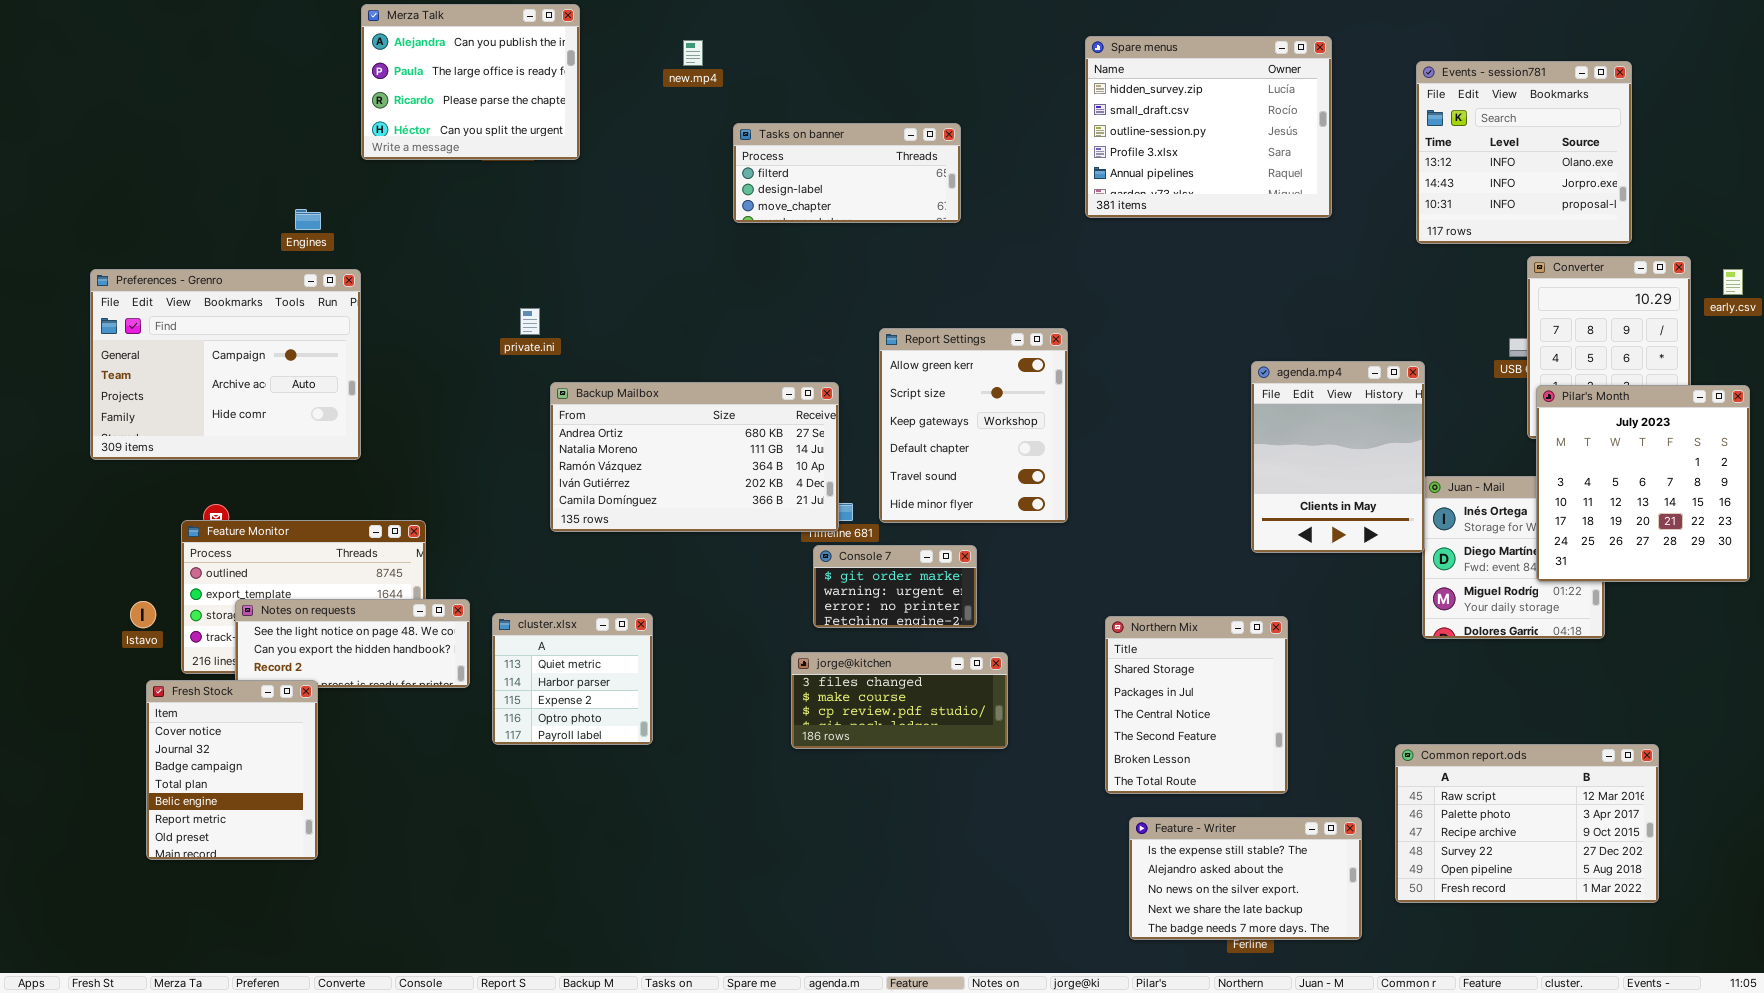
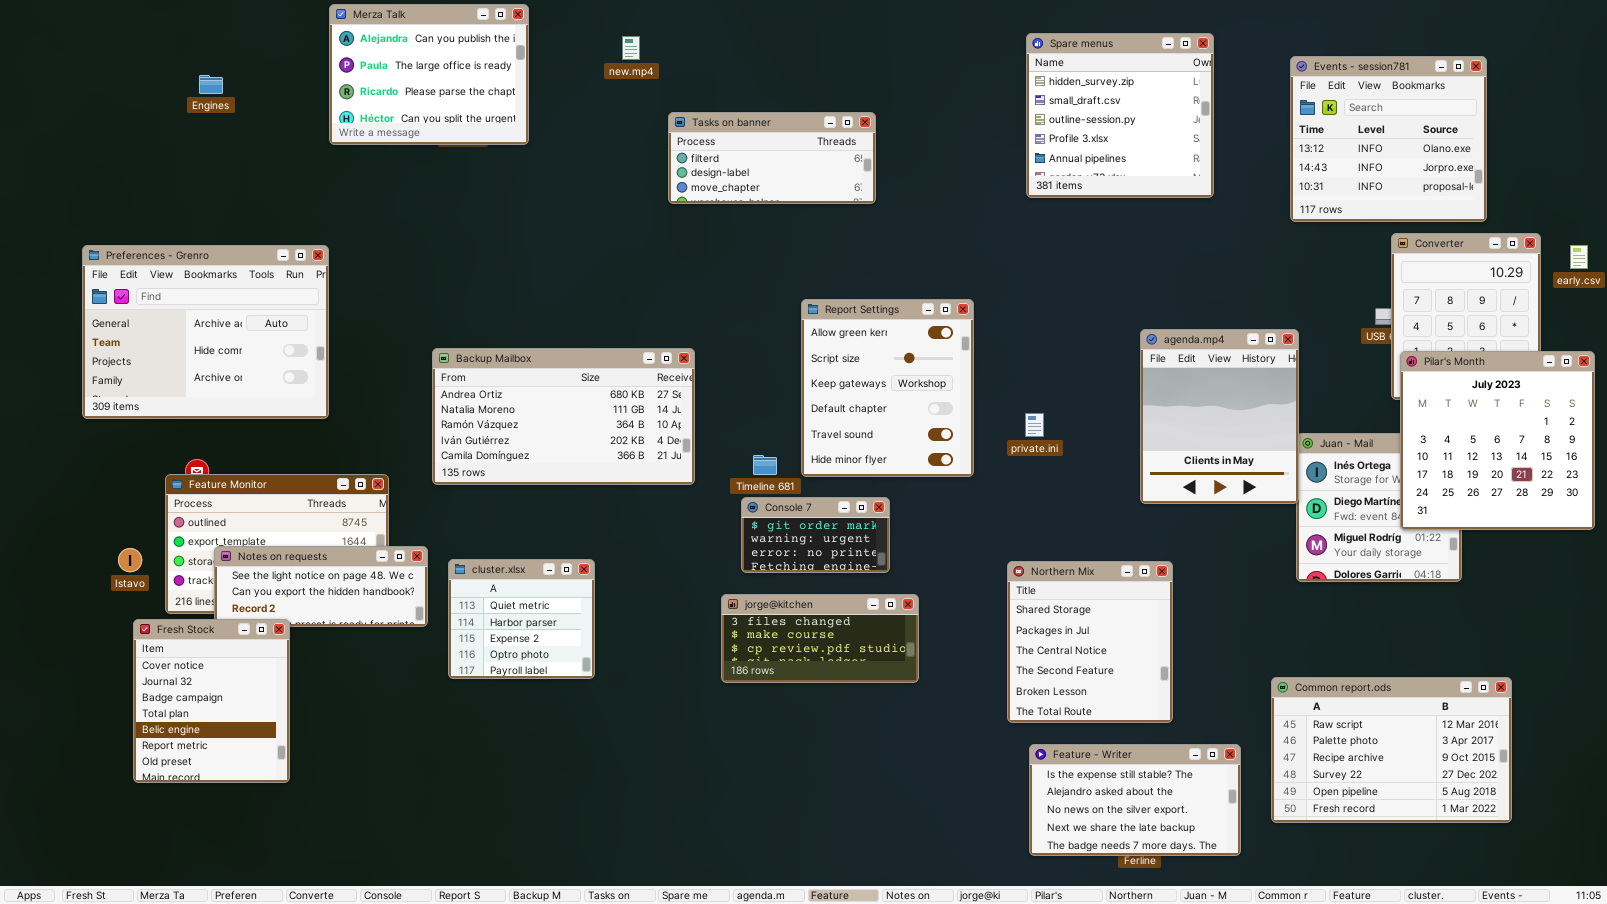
Spare menus: [1085,36,1332,218] -> [1026,33,1214,198], resized
Engines: [295,209,321,230] -> [199,75,223,94], moved
Preferences - Grenro: [90,269,361,460] -> [82,245,329,419], scrolled down 1 row
private.ini: [520,308,540,335] -> [1025,413,1044,437], moved
Backup Mailbox: [550,382,839,532] -> [432,348,695,485], moved

